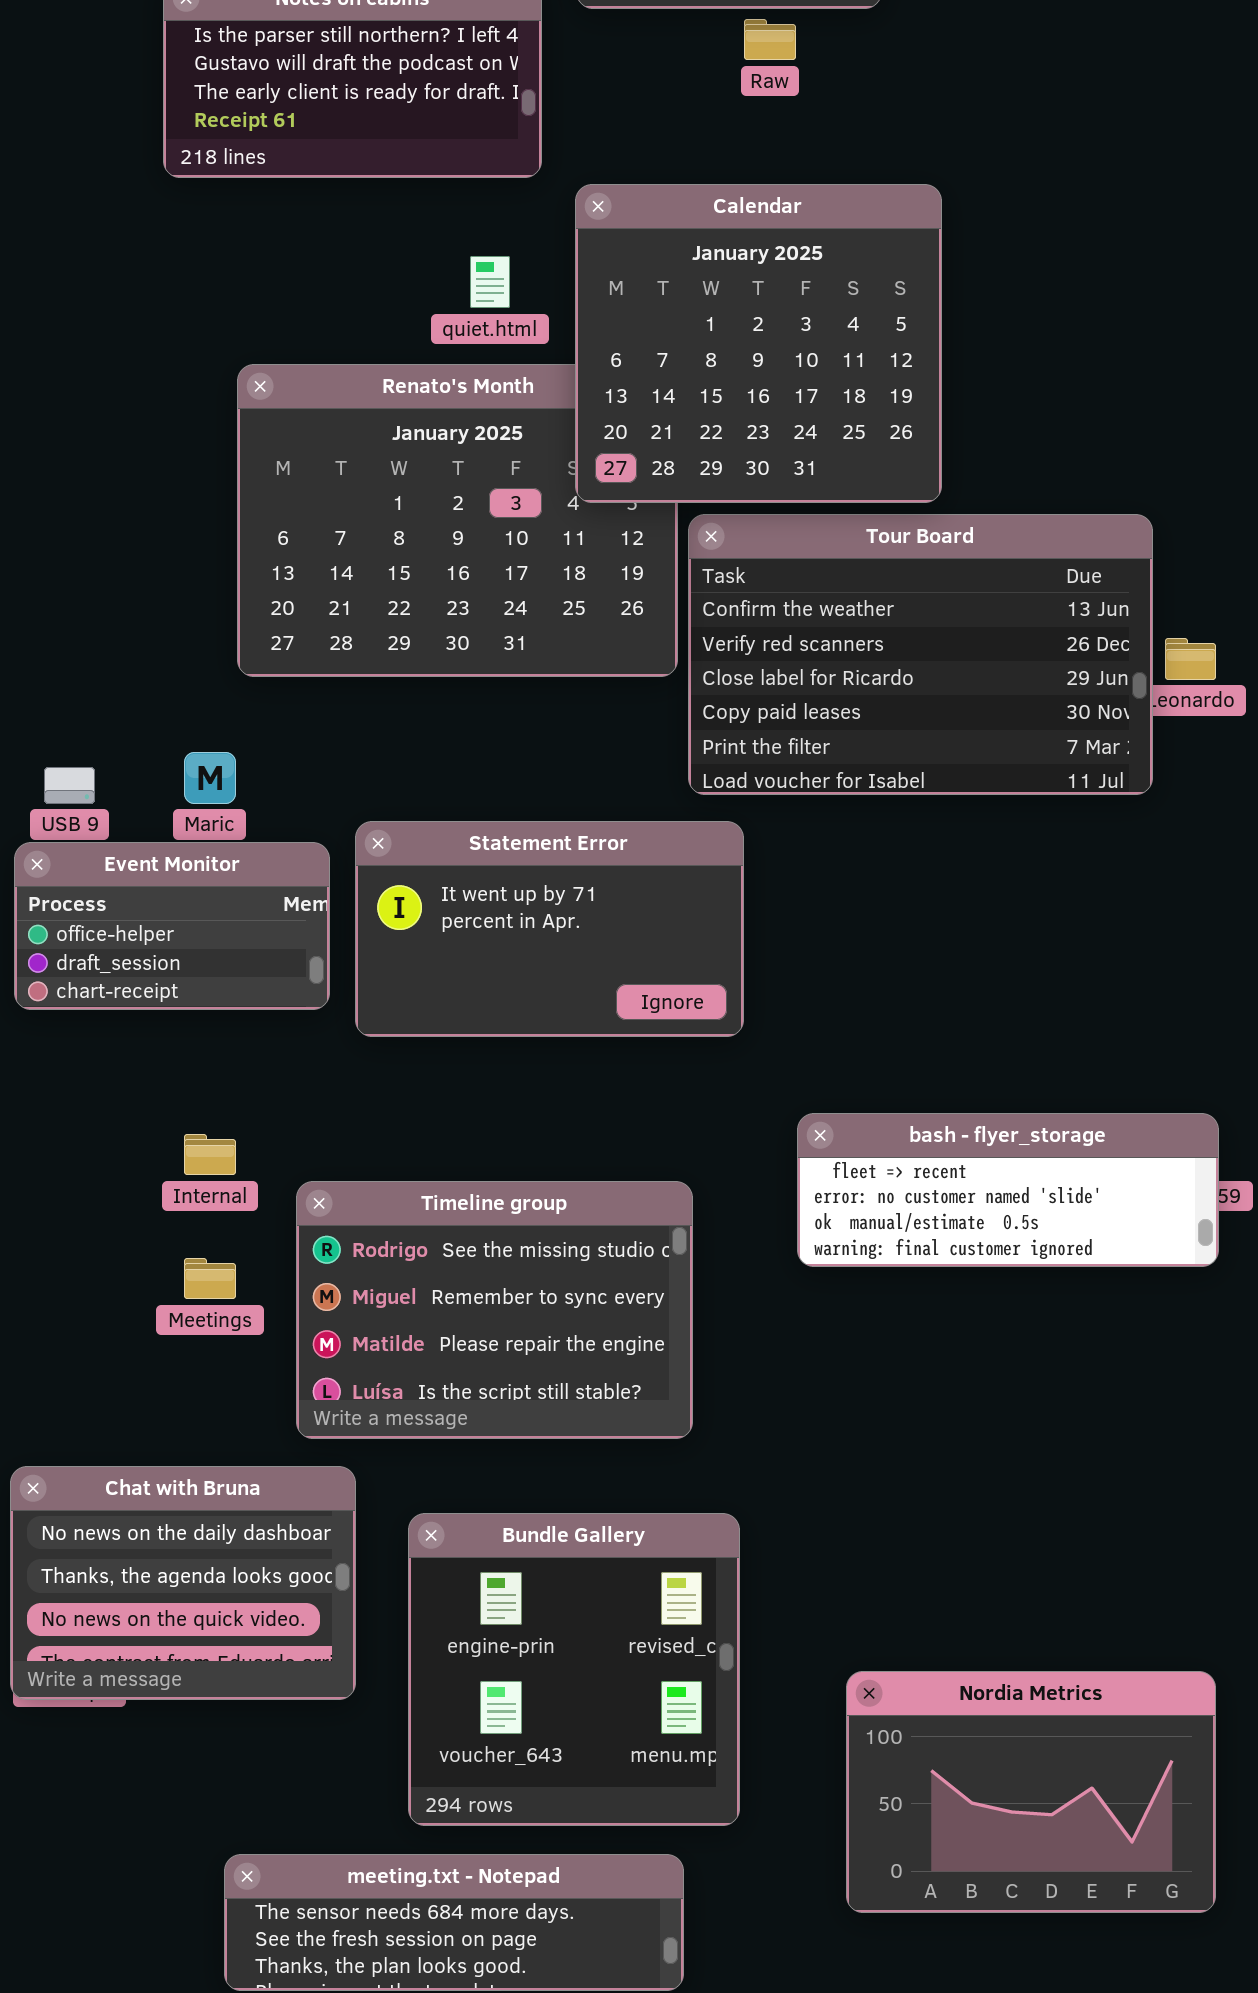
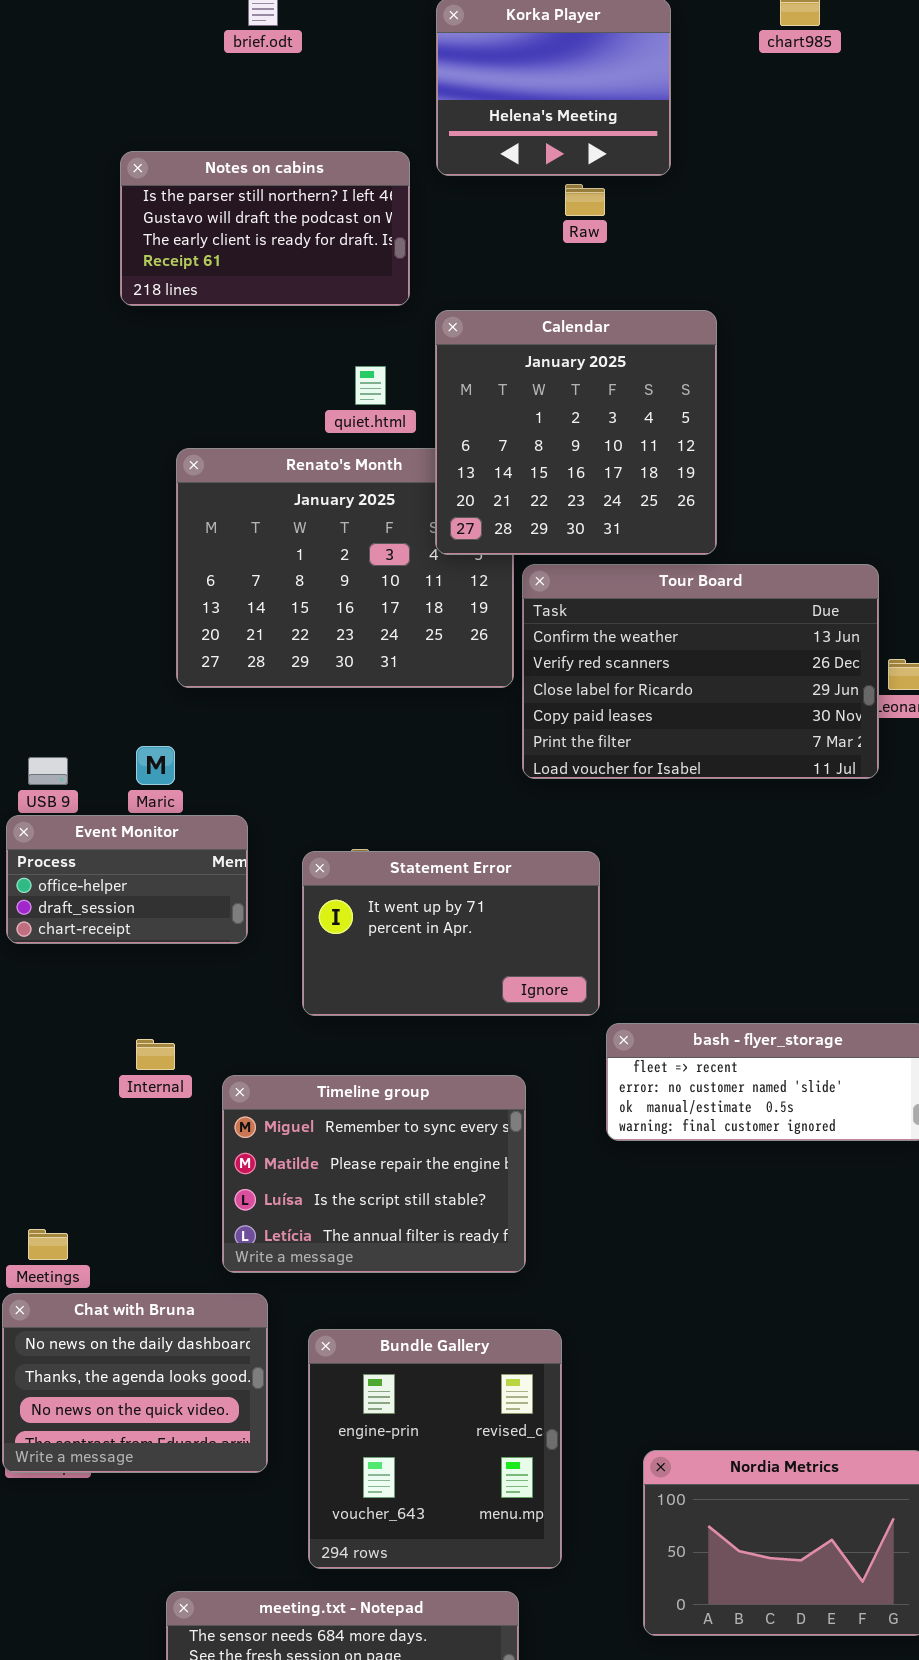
Statement Error: [355,821,744,1037] -> [302,851,600,1016], moved
Timeline group: [296,1181,693,1439] -> [222,1075,526,1273], scrolled down 1 row
Meetings: [184,1258,236,1299] -> [28,1229,68,1260], moved

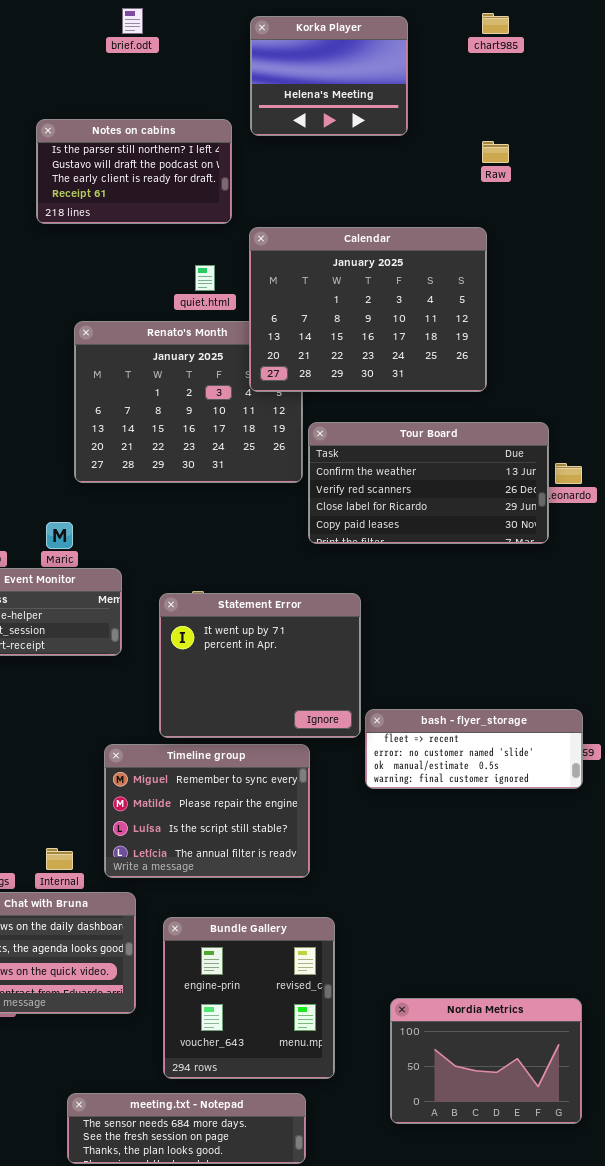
Raw: [565,184,605,216] -> [482,141,509,163], moved
Calendar: [435,310,717,555] -> [249,227,487,392], resized
Tour Board: [522,564,879,779] -> [308,422,549,544], resized
Statement Error: [302,851,600,1016] -> [159,593,361,738], resized
Internal: [136,1039,175,1070] -> [46,848,73,870], moved

